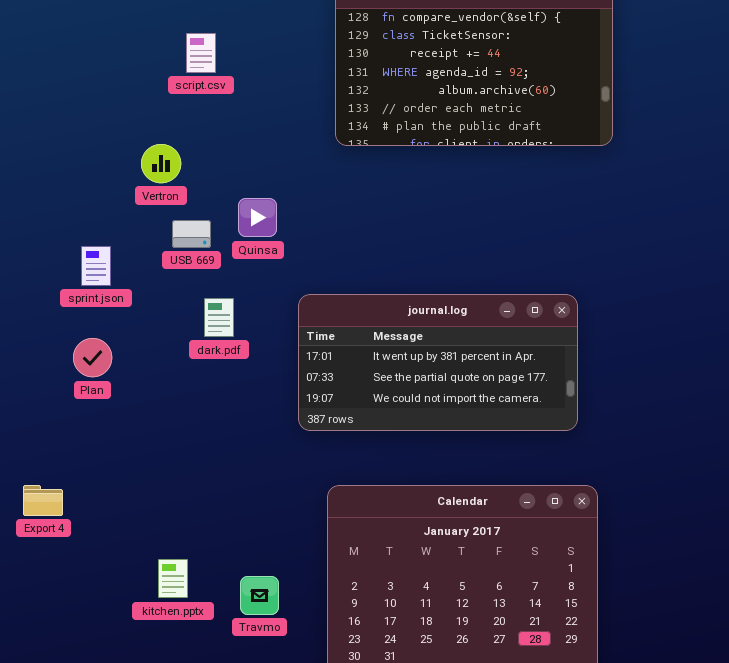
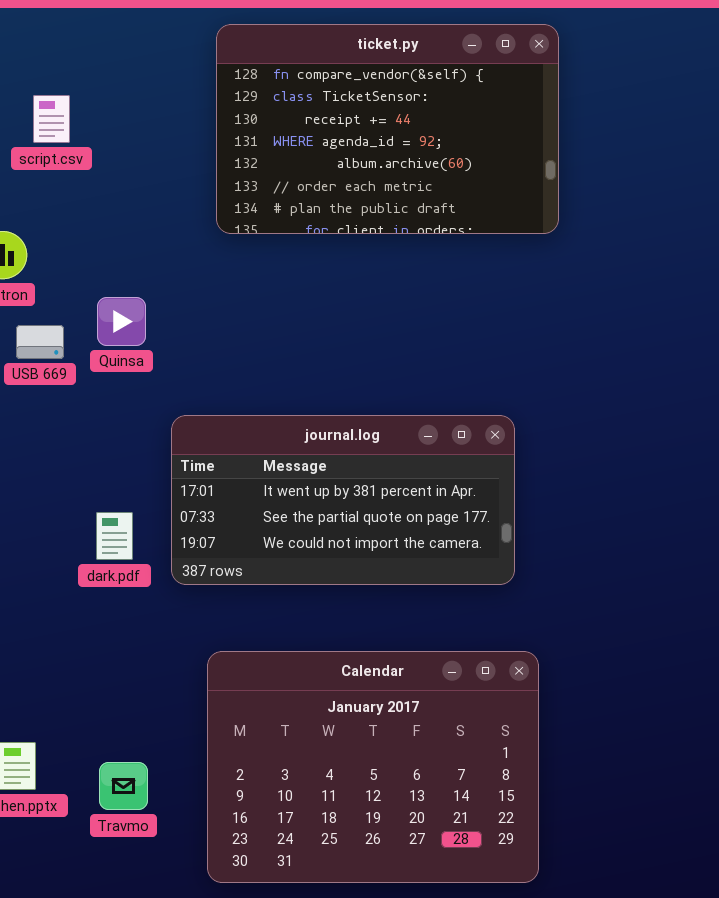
dark.pdf: [204,298,234,337] -> [96,512,133,560], moved

